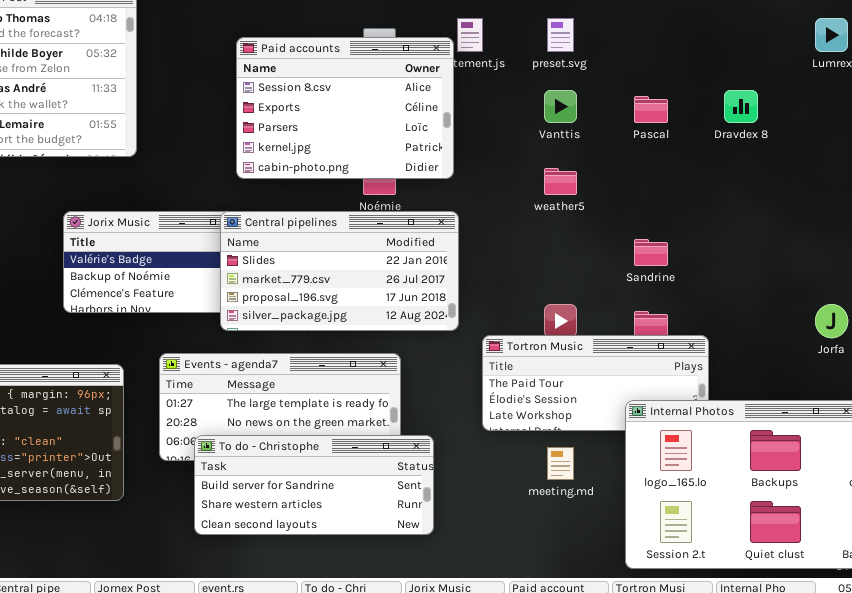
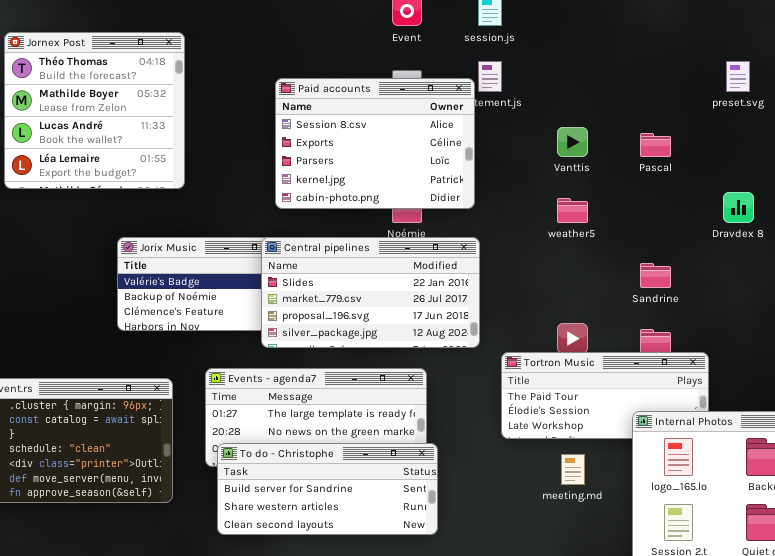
preset.svg: [547,18,574,52] -> [726,61,750,92], moved
Dravdex 8: [724,90,758,123] -> [723,192,754,223], moved
To do - Christophe: [194,435,434,535] -> [217,443,438,535], moved

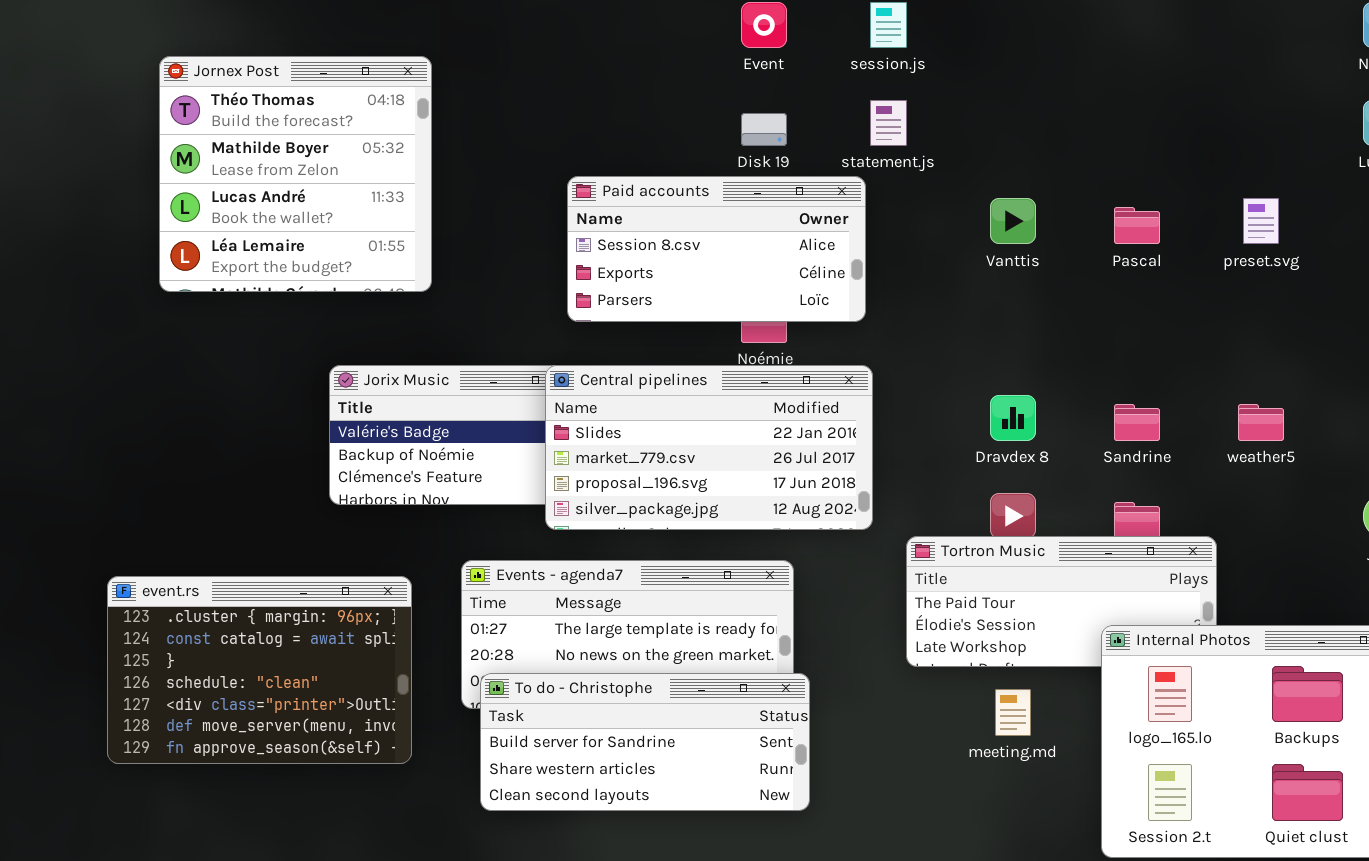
preset.svg: [726,61,750,92] -> [1243,198,1279,244], moved
Paid accounts: [275,78,475,209] -> [567,176,866,322], resized
Dravdex 8: [723,192,754,223] -> [990,395,1036,441], moved
weather5: [557,198,588,223] -> [1238,404,1284,441], moved

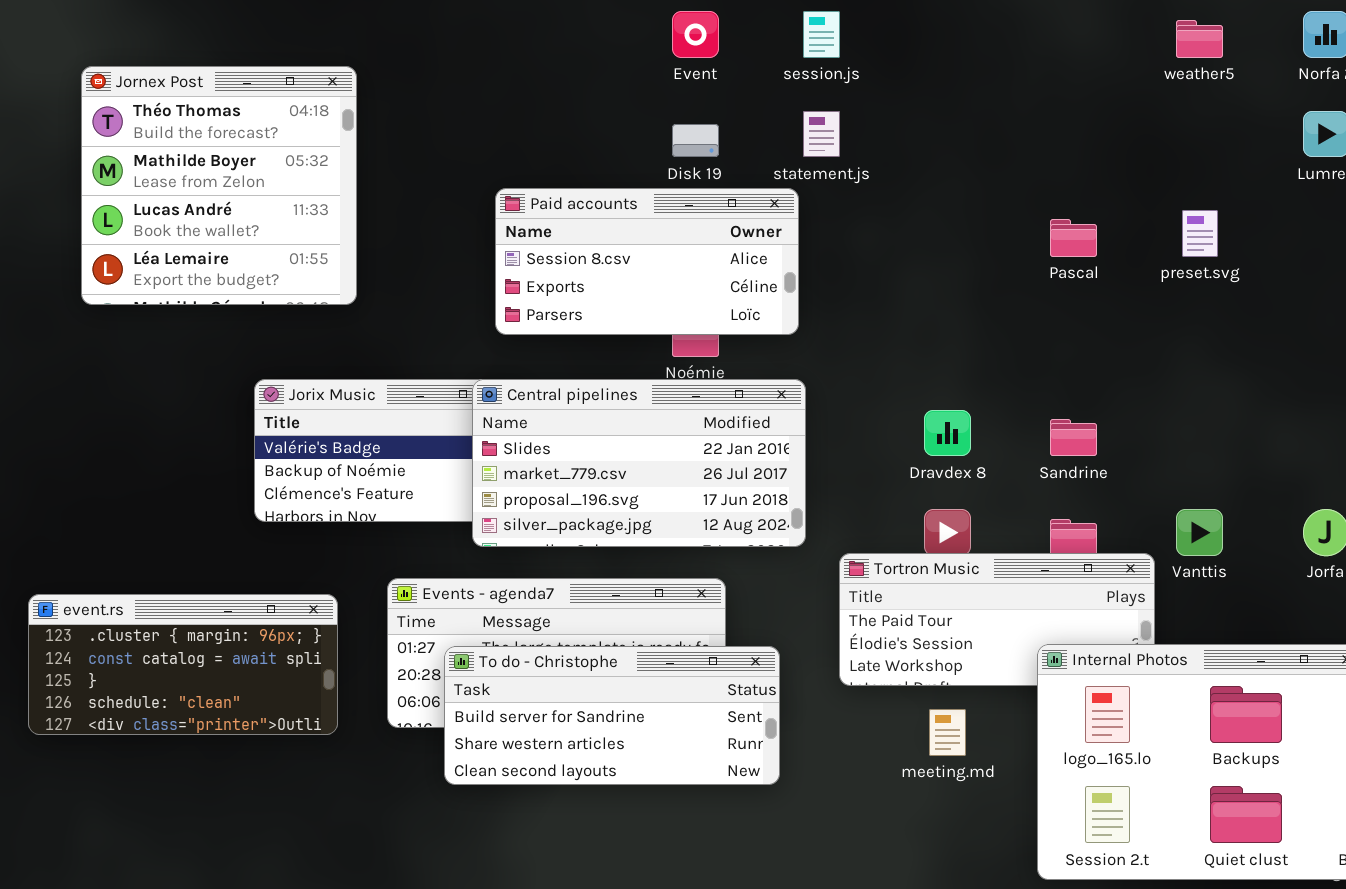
Vanttis: [990,198,1036,244] -> [1176,509,1223,556], moved
weather5: [1238,404,1284,441] -> [1176,20,1223,58], moved
event.rs: [107,576,412,764] -> [28,594,338,735], resized
To do - Christophe: [480,673,810,811] -> [444,646,780,785], moved

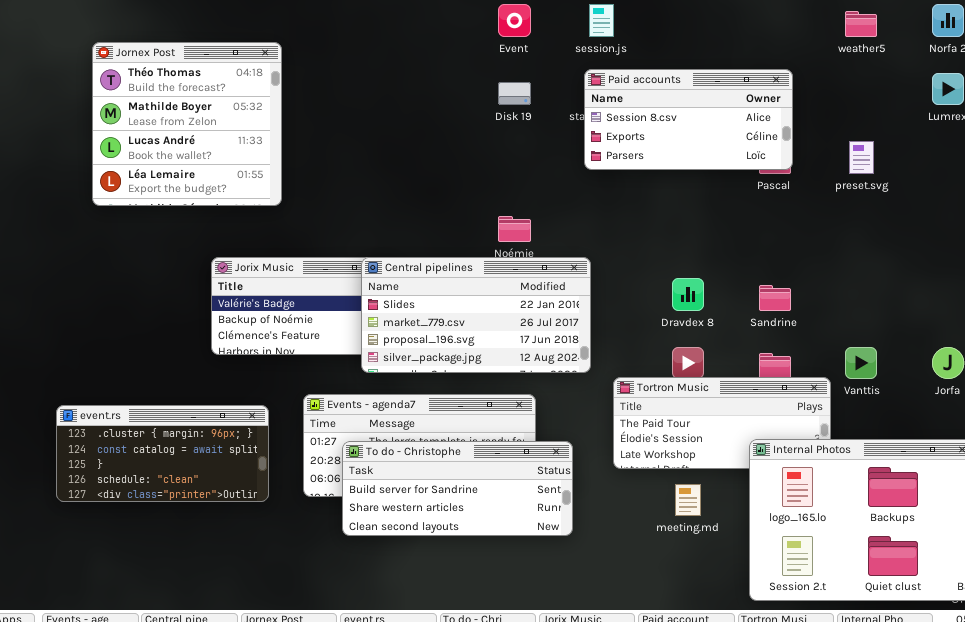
Paid accounts: [495,188,799,335] -> [584,69,793,170], moved

